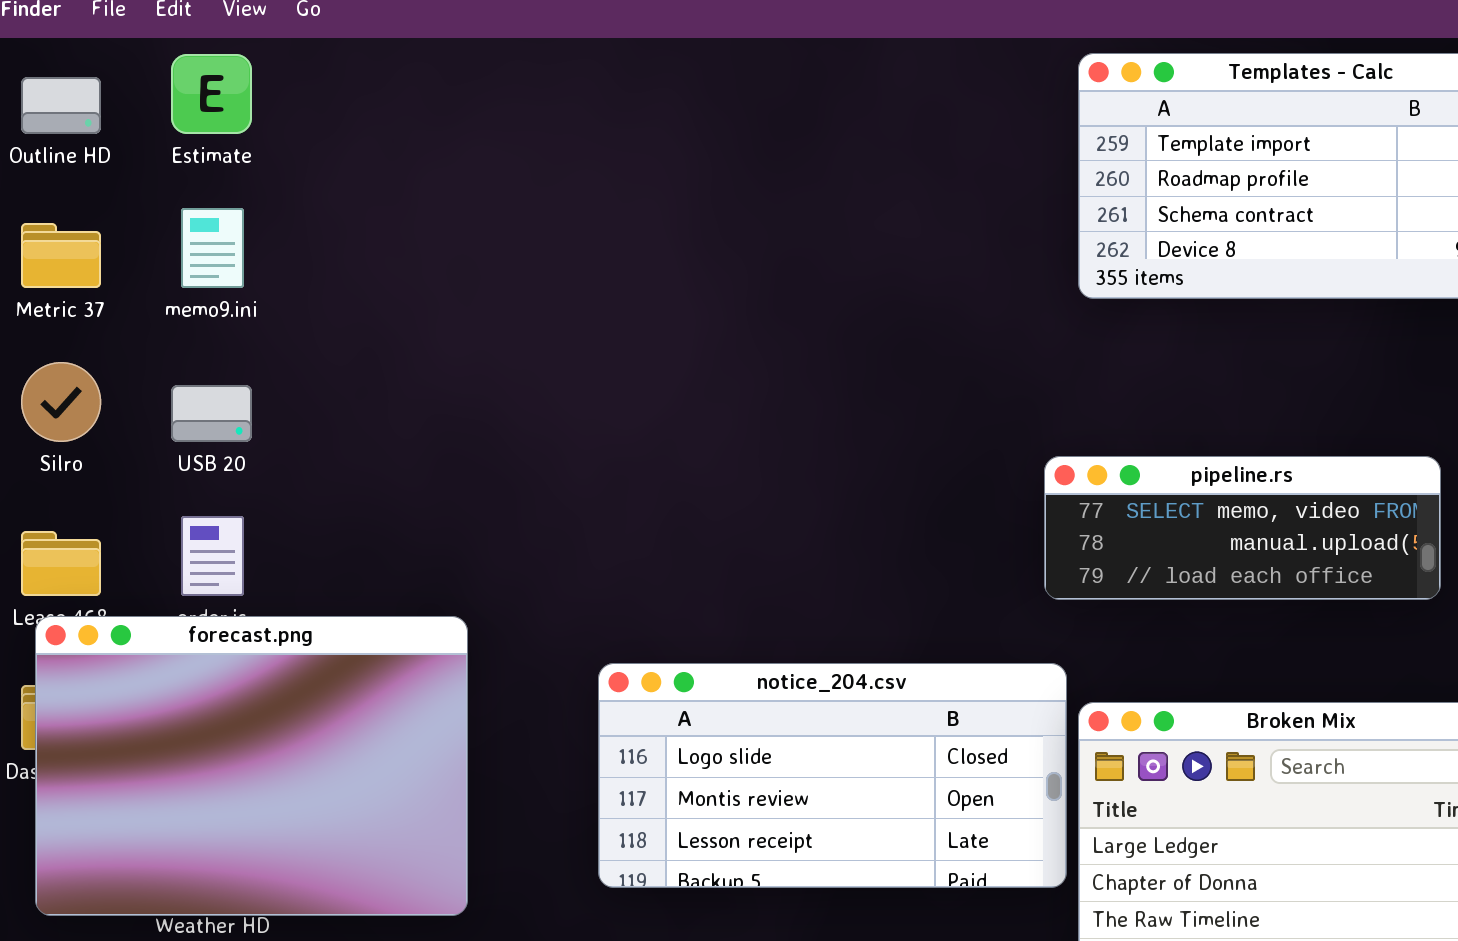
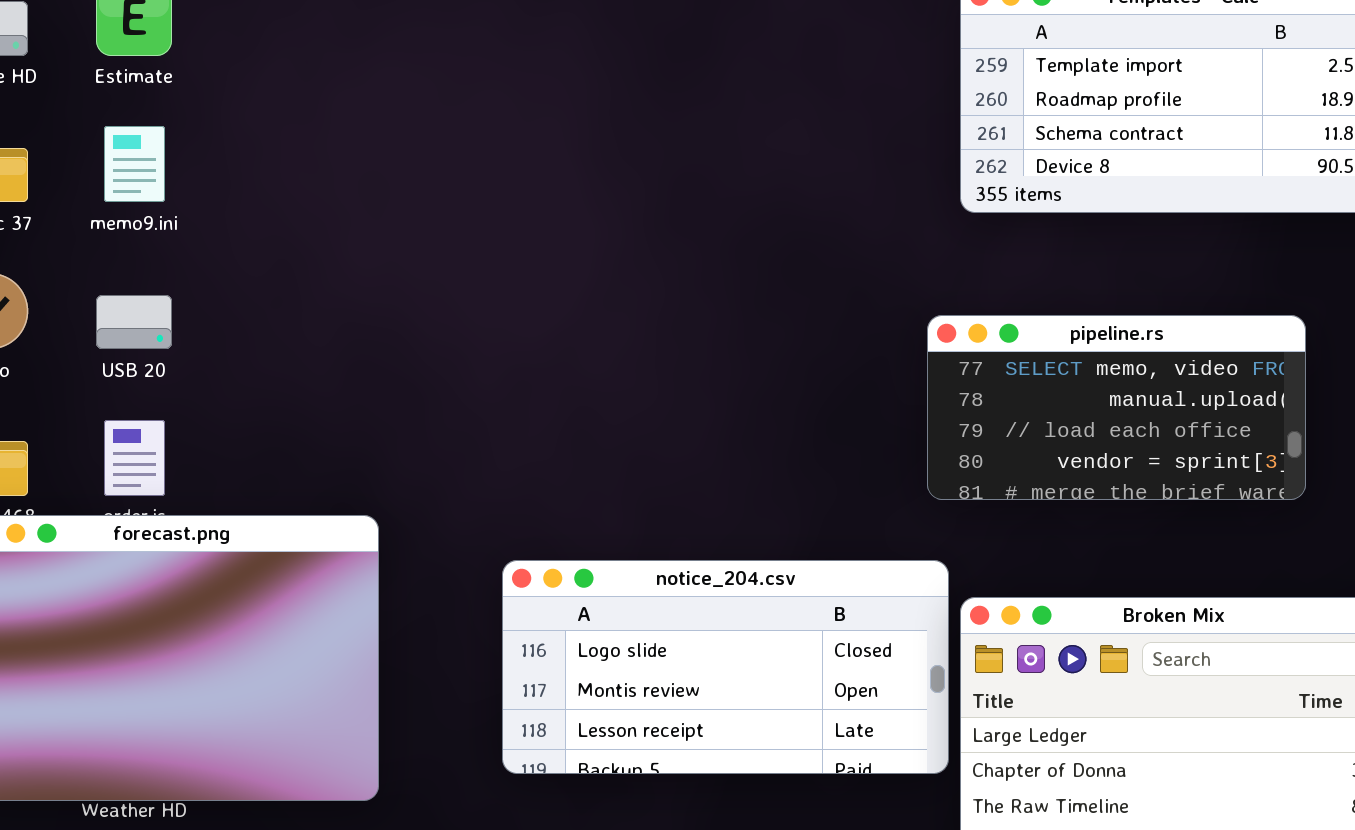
pipeline.rs: [1044,456,1441,600] -> [927,315,1306,500], resized

